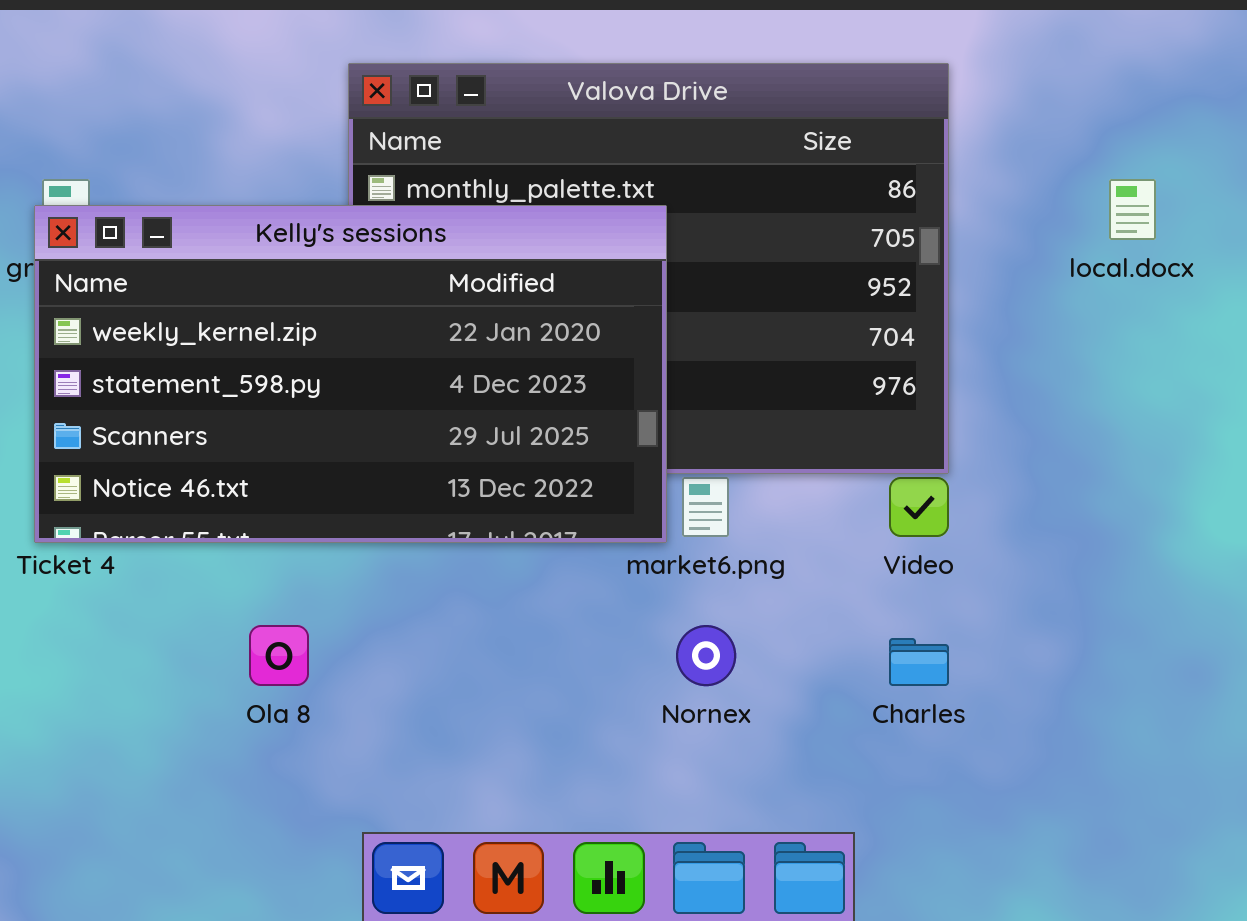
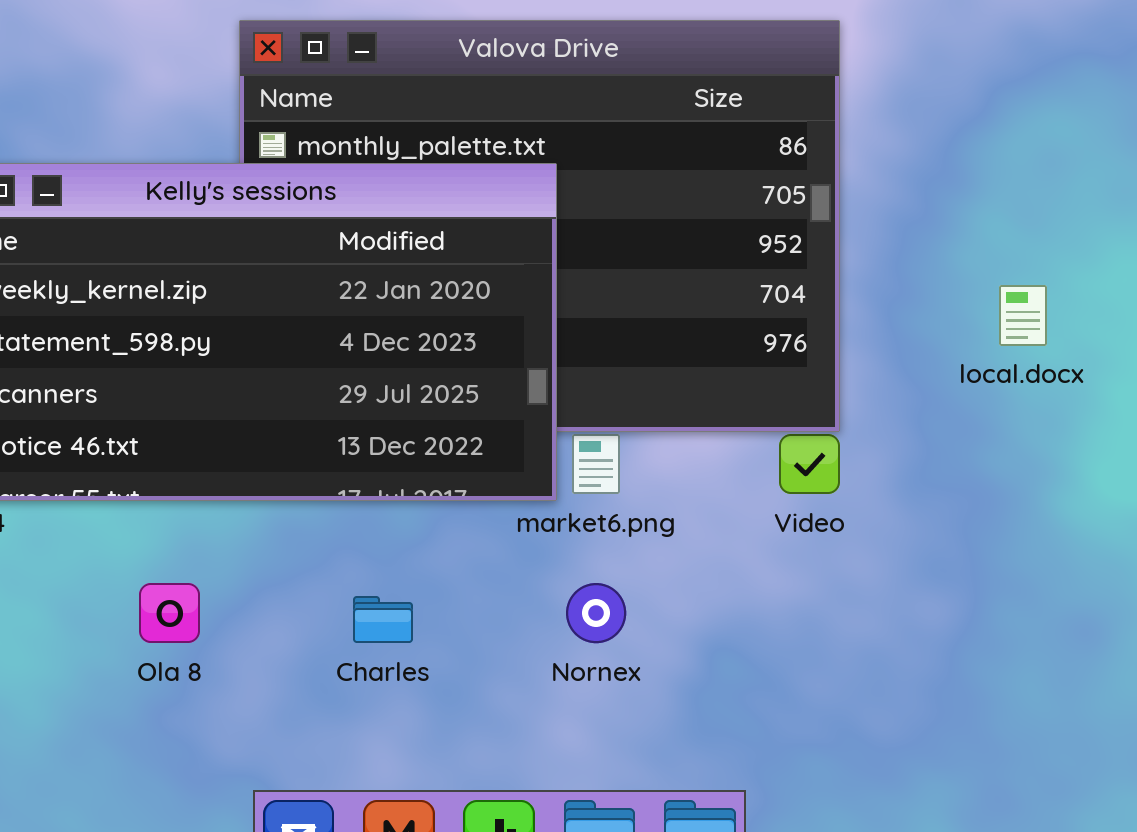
local.docx: [1109,179,1156,240] -> [999,285,1047,346], moved
Charles: [889,638,949,686] -> [353,596,413,643], moved

